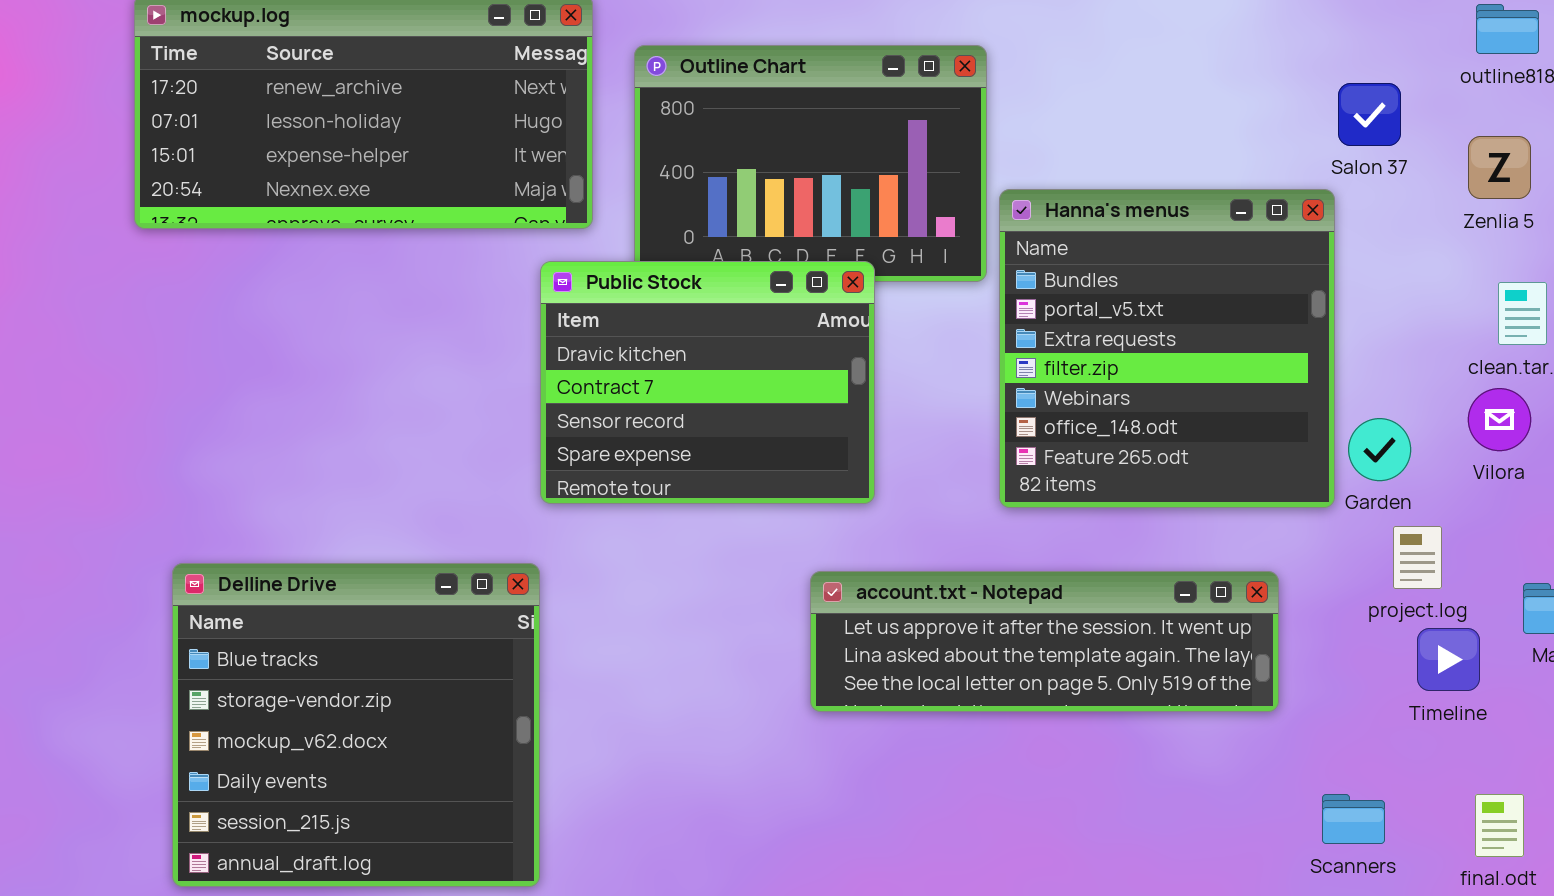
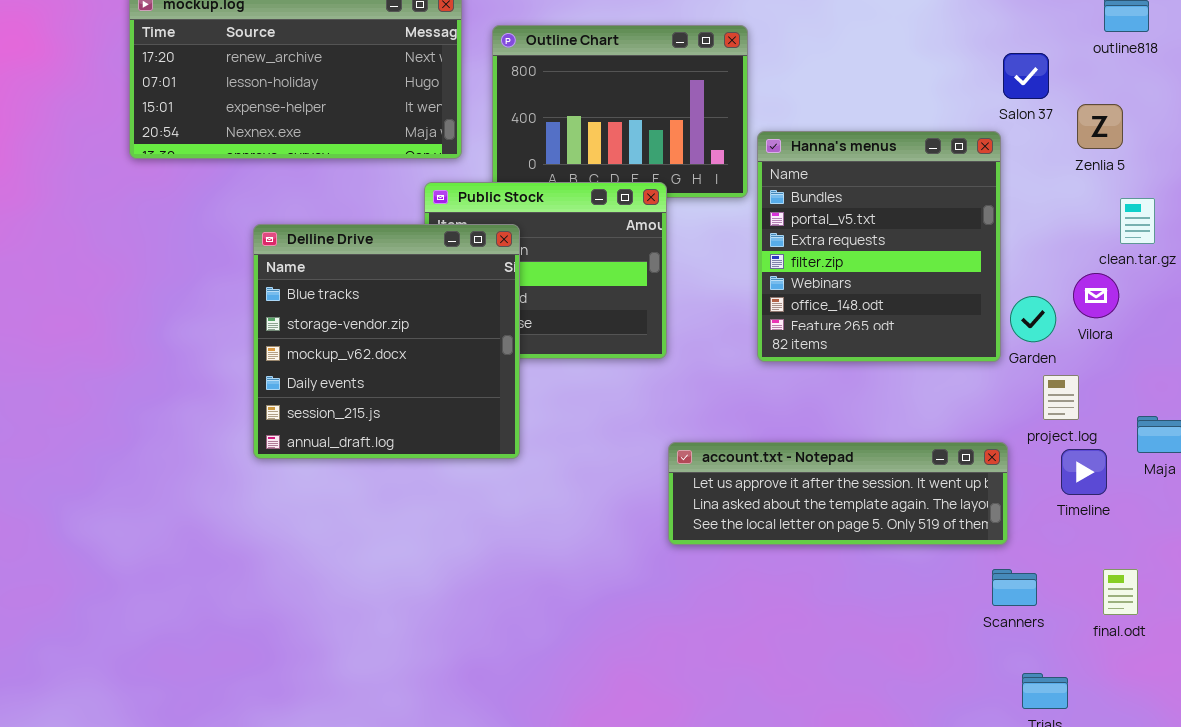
Zenlia 5: [1468,136,1531,199] -> [1077,104,1123,149], moved
Vilora: [1468,388,1531,451] -> [1073,273,1119,318], moved
Delline Drive: [172,563,540,887] -> [253,224,520,459], moved
account.txt - Notepad: [810,571,1279,712] -> [668,442,1008,545], moved

